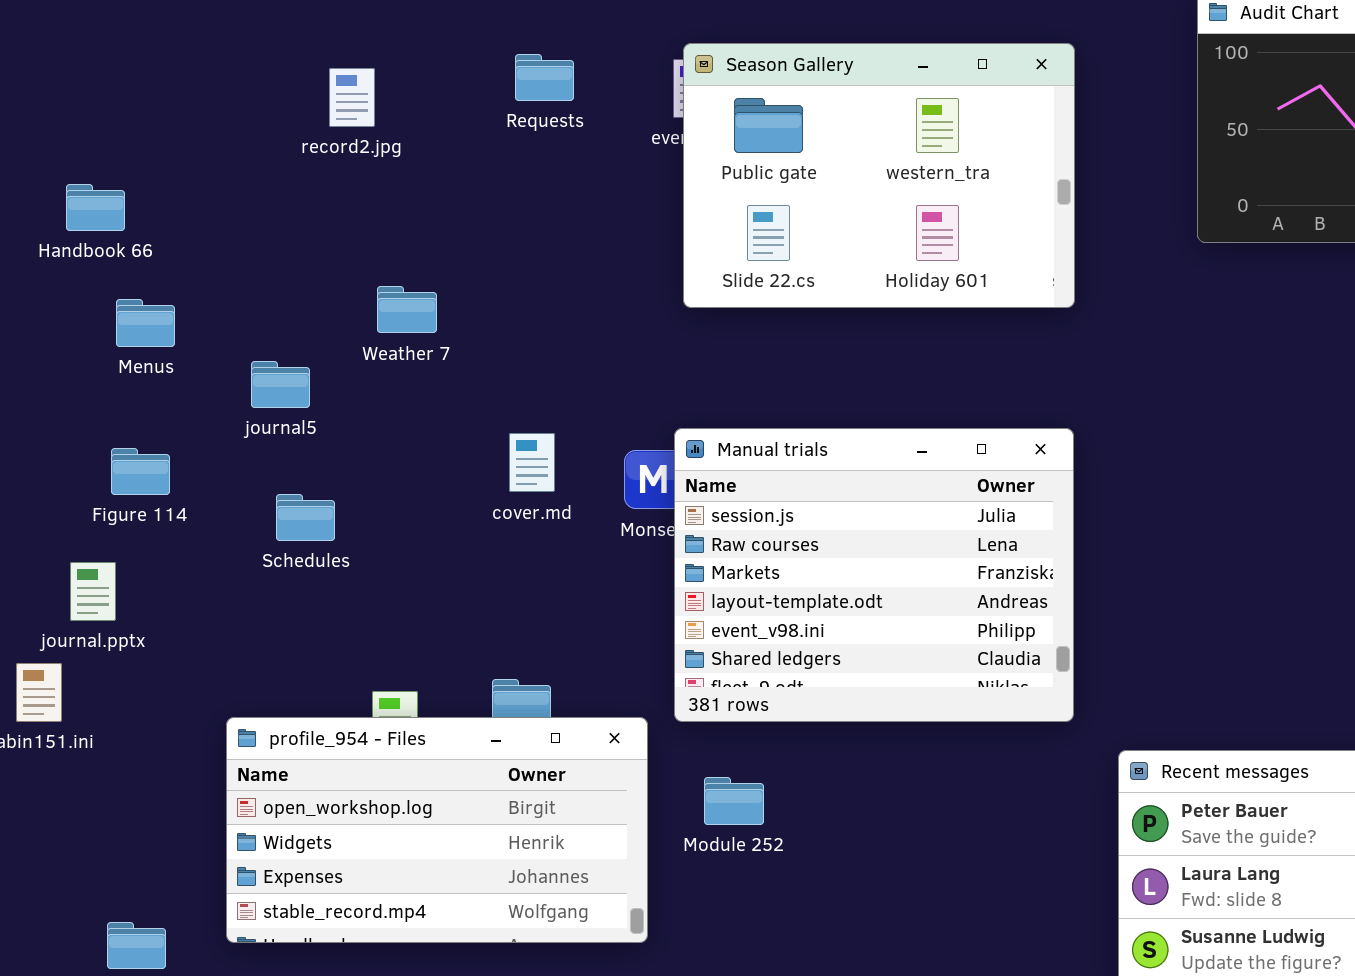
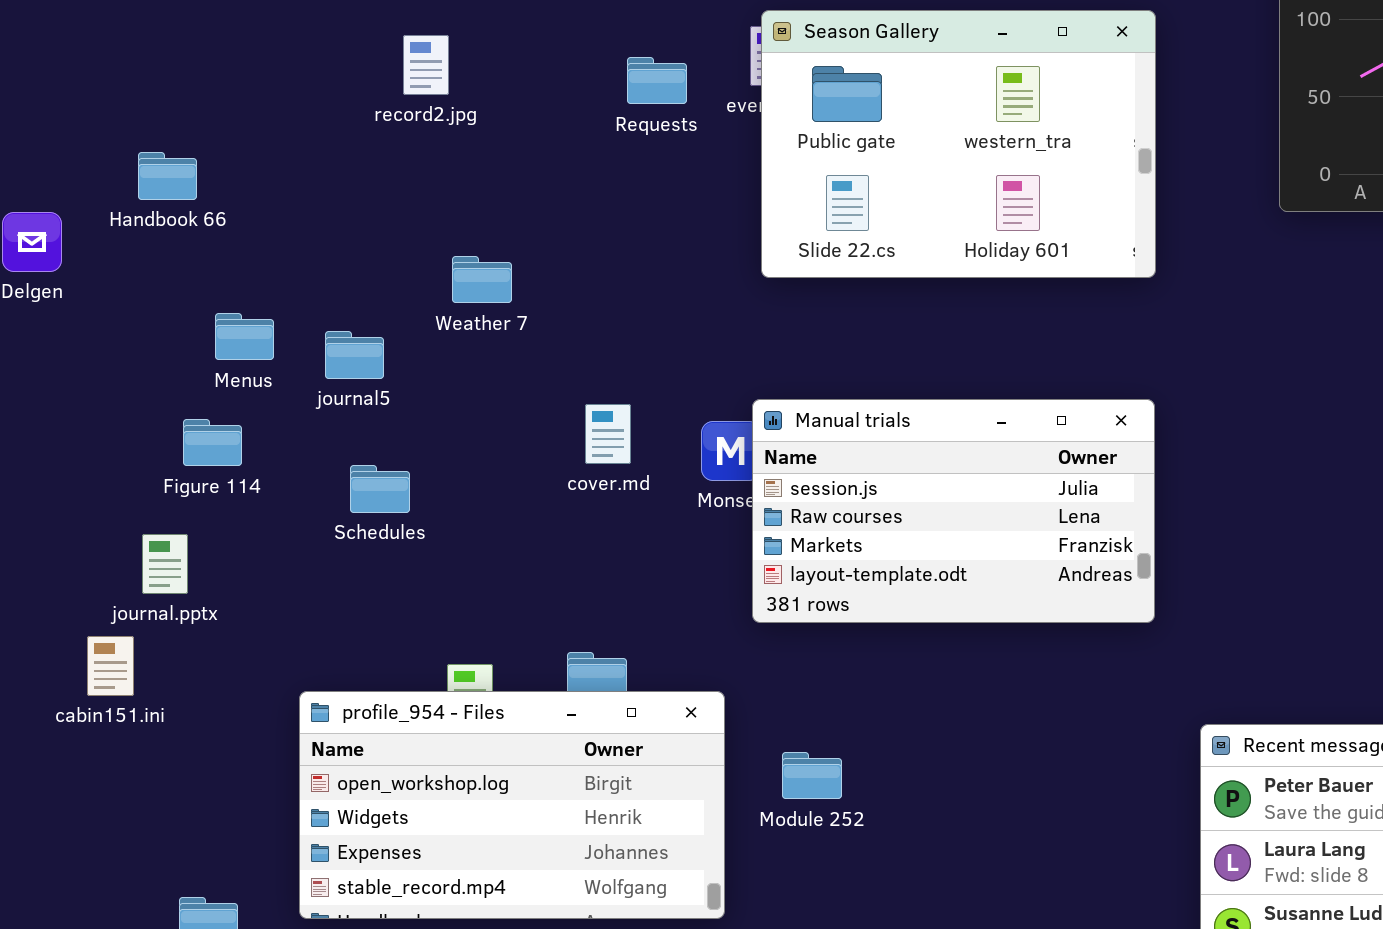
Requests: [515,54,574,101] -> [627,57,687,104], moved
Menus: [116,299,175,347] -> [215,313,274,360], moved
Manual trials: [674,428,1074,722] -> [752,399,1155,623], resized

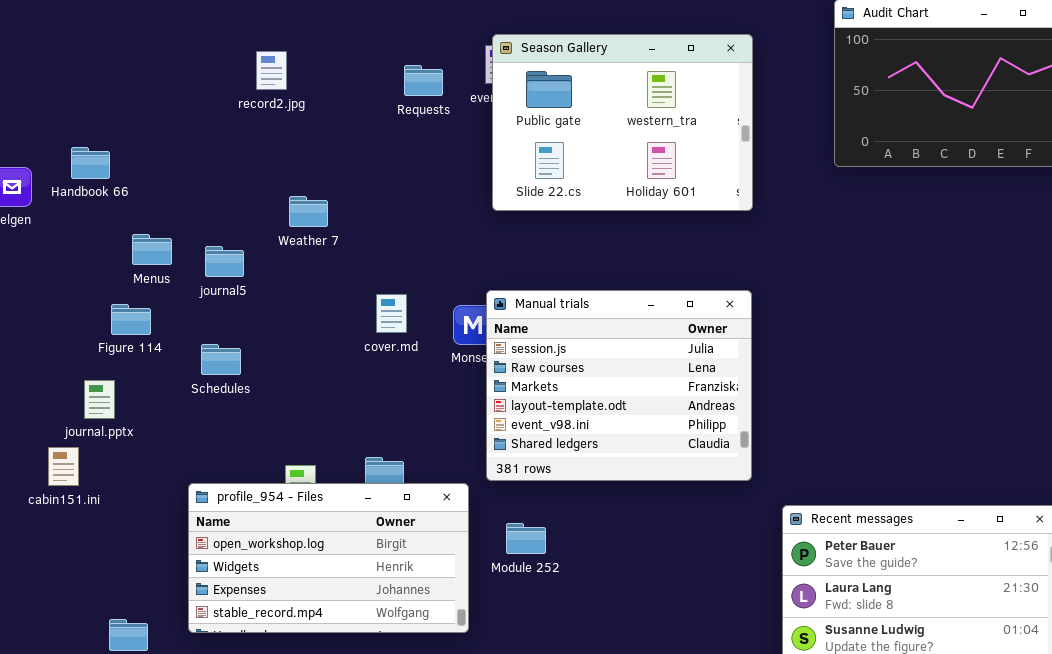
Handbook 66: [138,152,197,200] -> [71,147,110,179], moved
Manual trials: [752,399,1155,623] -> [486,290,752,481], resized
Schedules: [350,465,410,513] -> [201,344,241,375], moved

